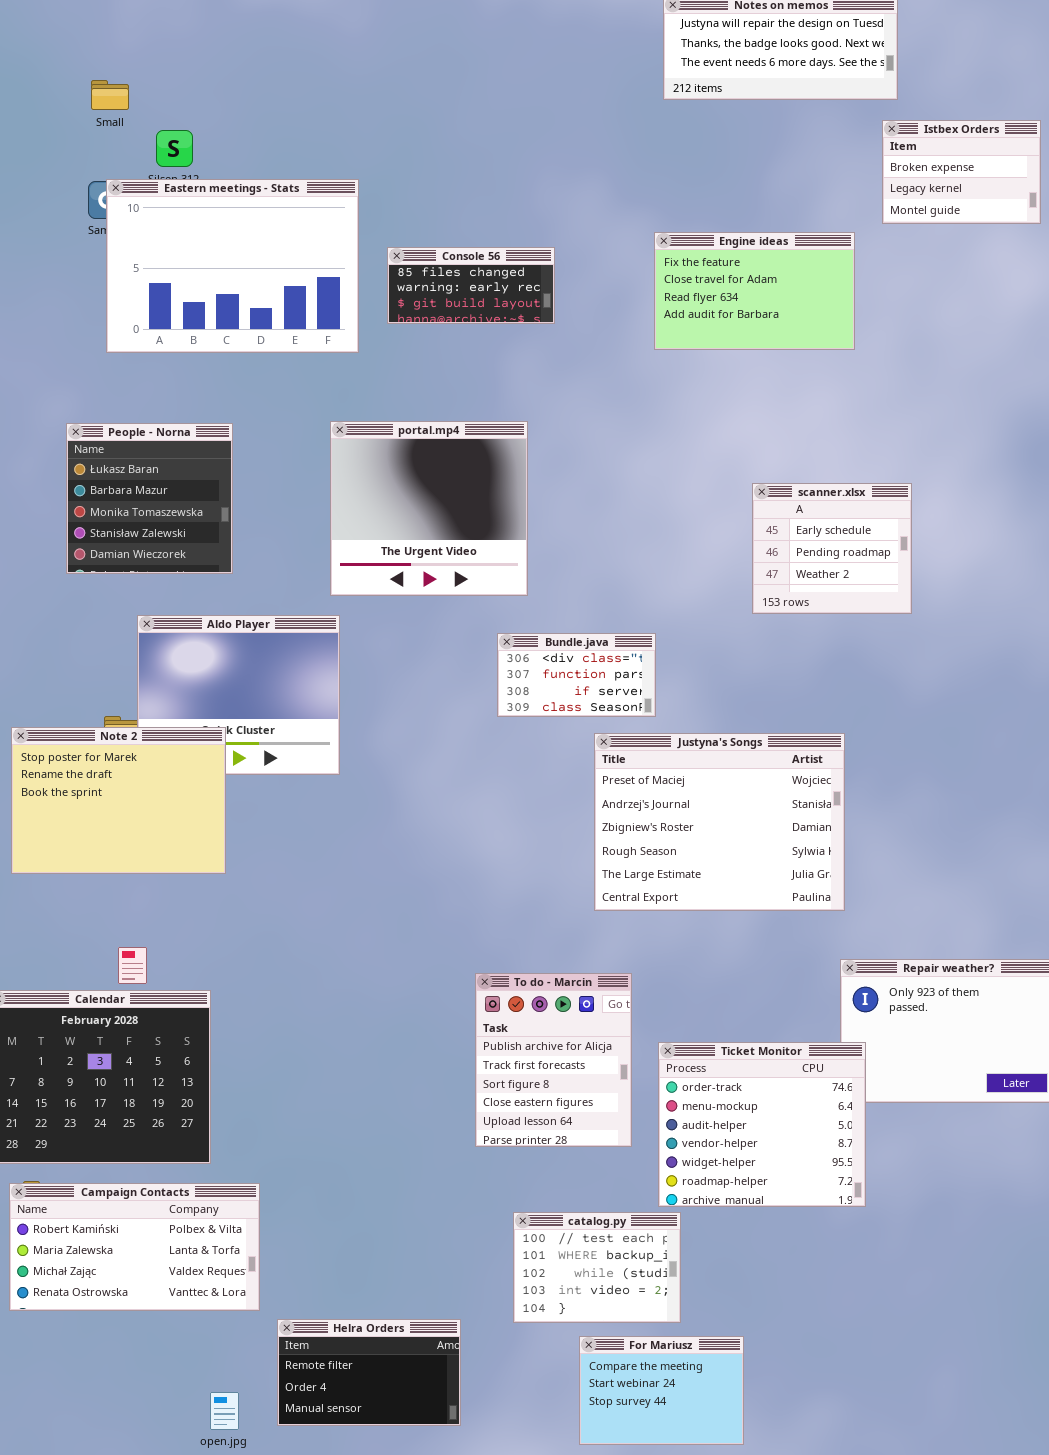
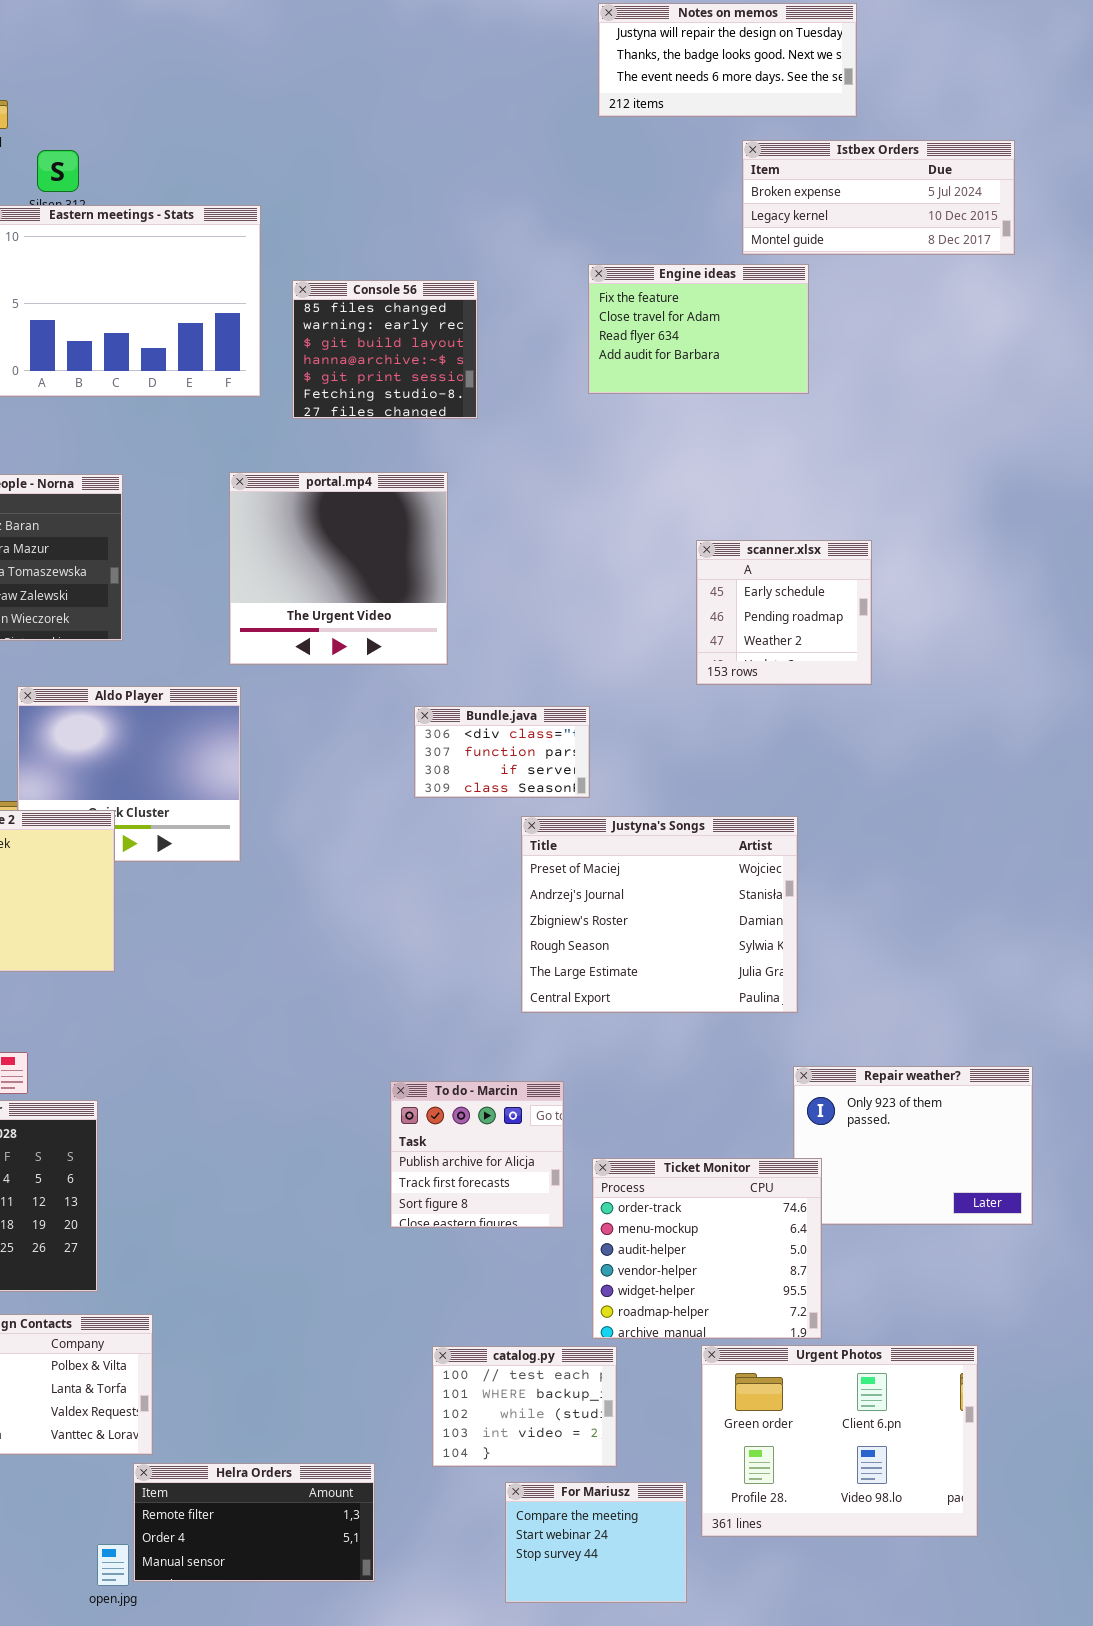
Istbex Orders: [882,120,1041,224] -> [742,140,1015,255], resized
Console 56: [387,247,555,324] -> [292,280,478,419], resized
To do - Marcin: [475,973,632,1147] -> [390,1081,564,1228], resized
Urgent Photos: none -> [701,1345,978,1537], opened
Helra Orders: [277,1319,461,1426] -> [133,1463,375,1582], resized

